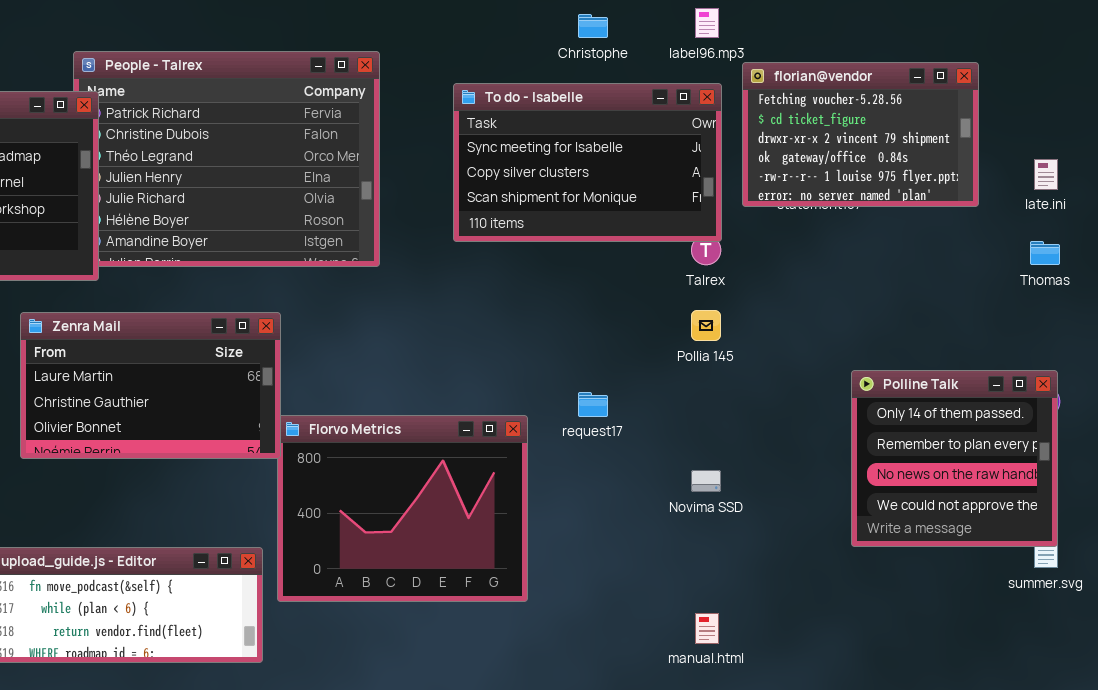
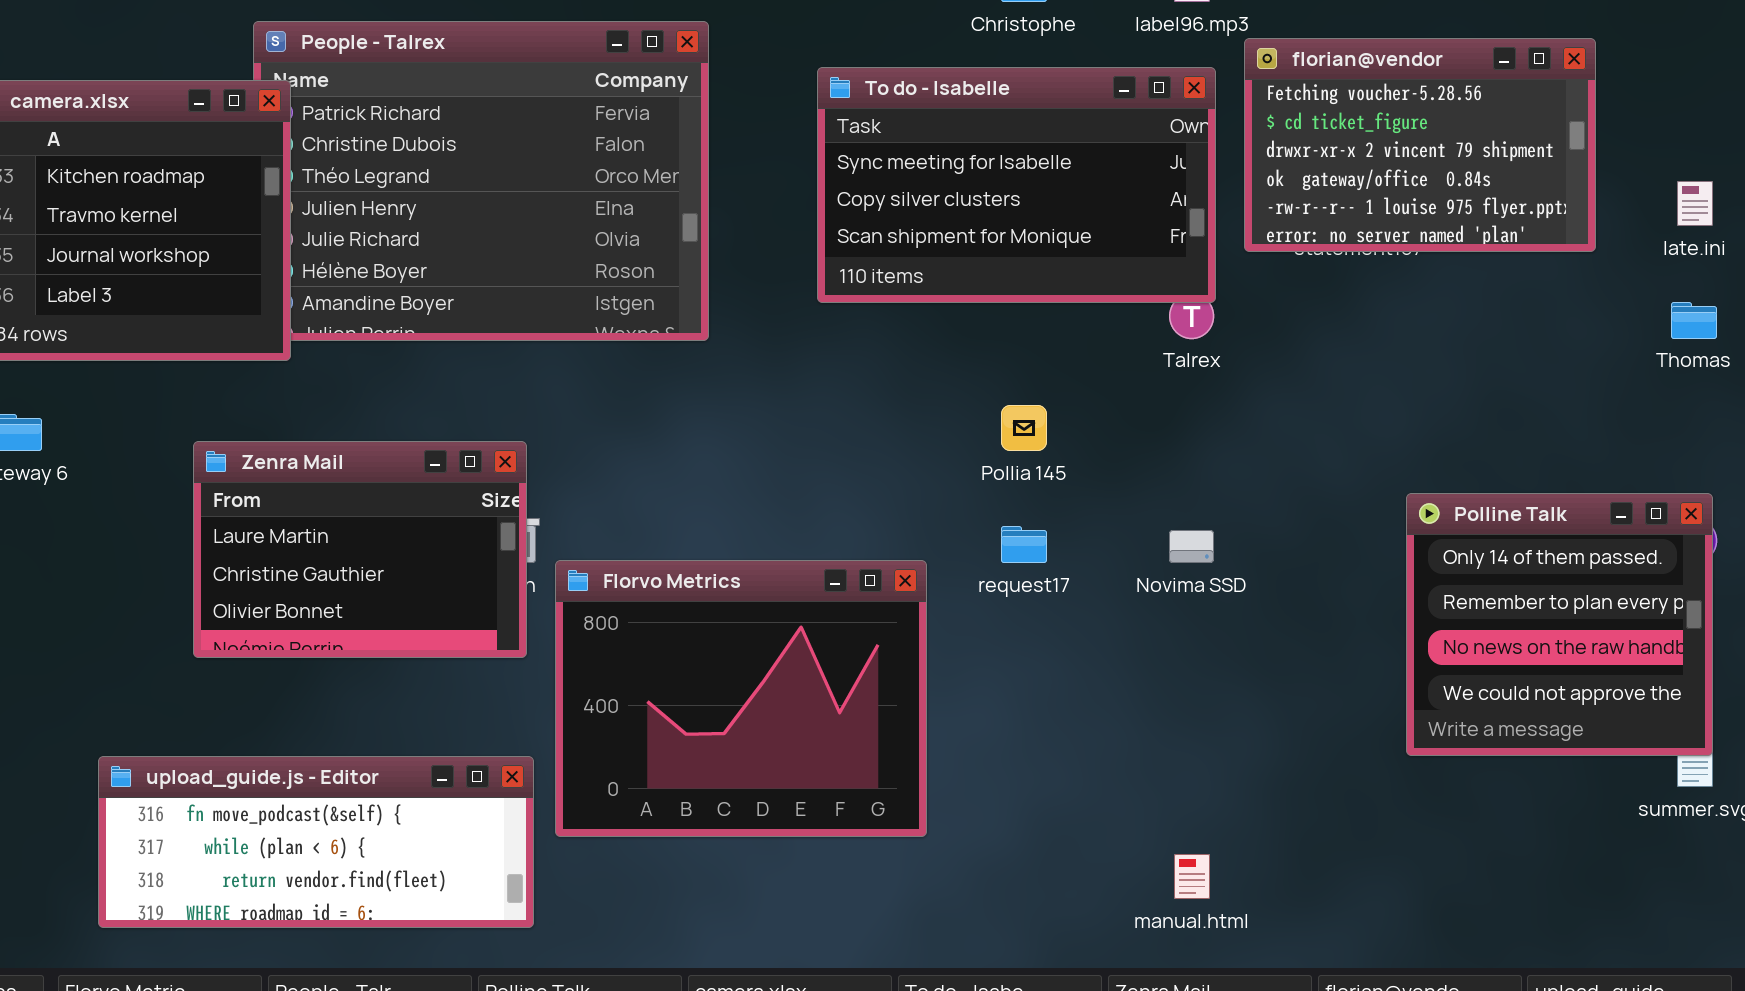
Pollia 145: [691,310,721,341] -> [1001,405,1047,451], moved
Zenra Mail: [20,312,281,459] -> [193,441,527,658], moved, resized
Novima SSD: [691,470,721,492] -> [1169,530,1214,563], moved

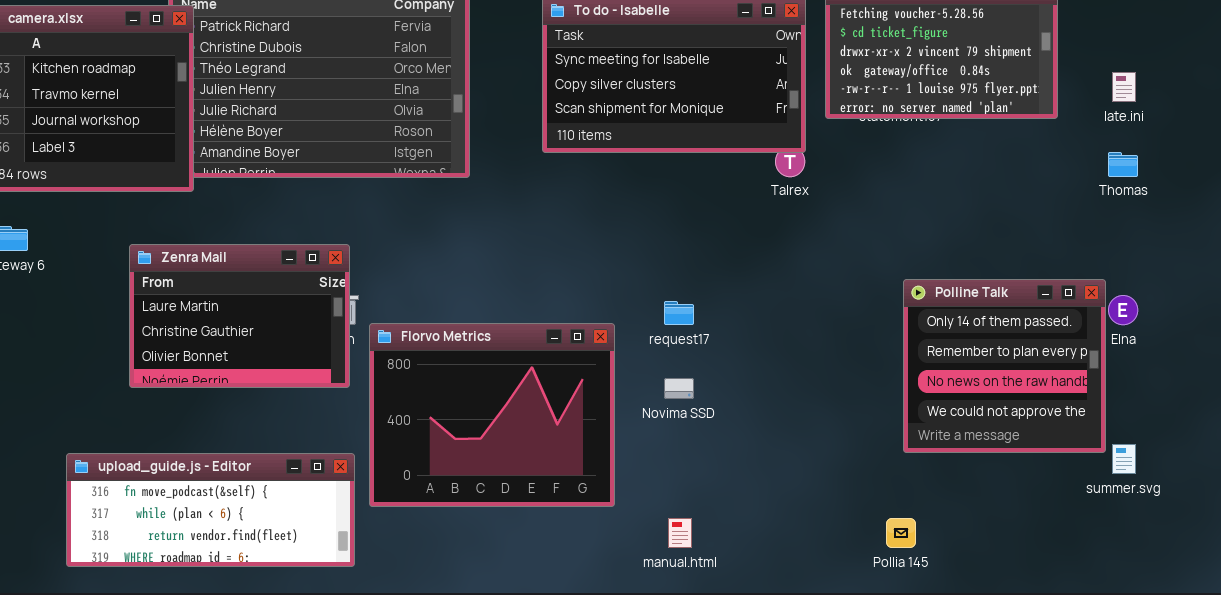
Pollia 145: [1001,405,1047,451] -> [886,518,916,548], moved
Polline Talk: [1406,493,1713,756] -> [903,279,1106,453], moved
Novima SSD: [1169,530,1214,563] -> [664,378,694,399], moved
manual.html: [1174,854,1210,899] -> [668,518,692,548], moved

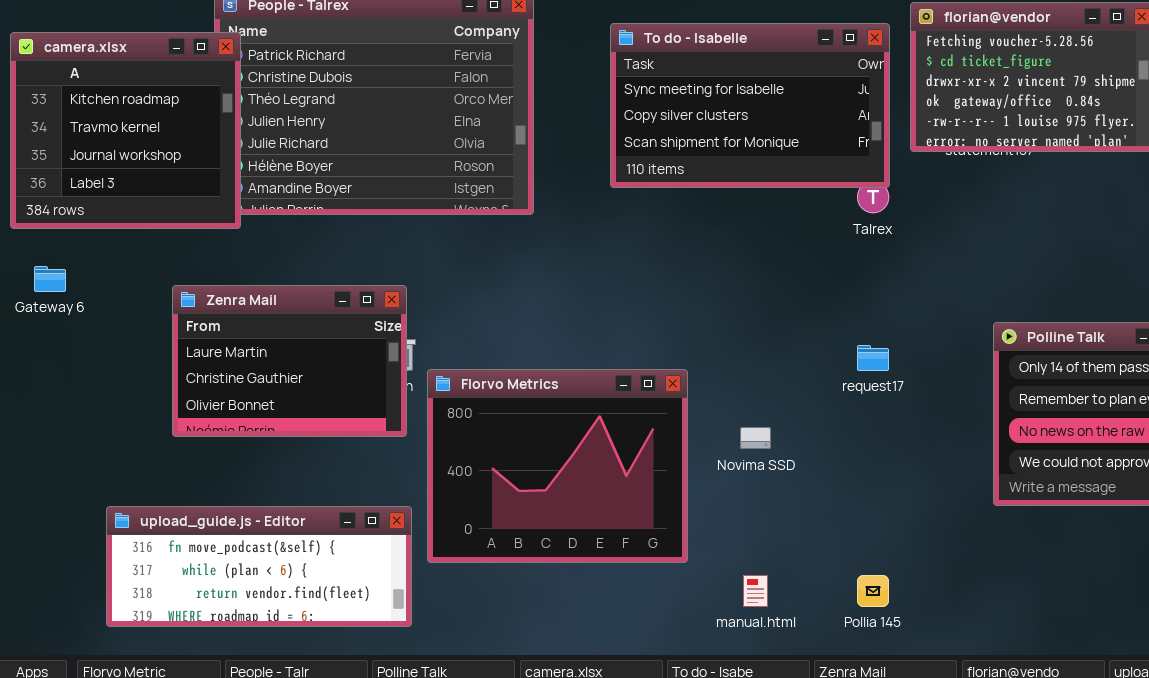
request17: [664,301,694,325] -> [857,345,889,371], moved
Pollia 145: [886,518,916,548] -> [857,575,889,607], moved

